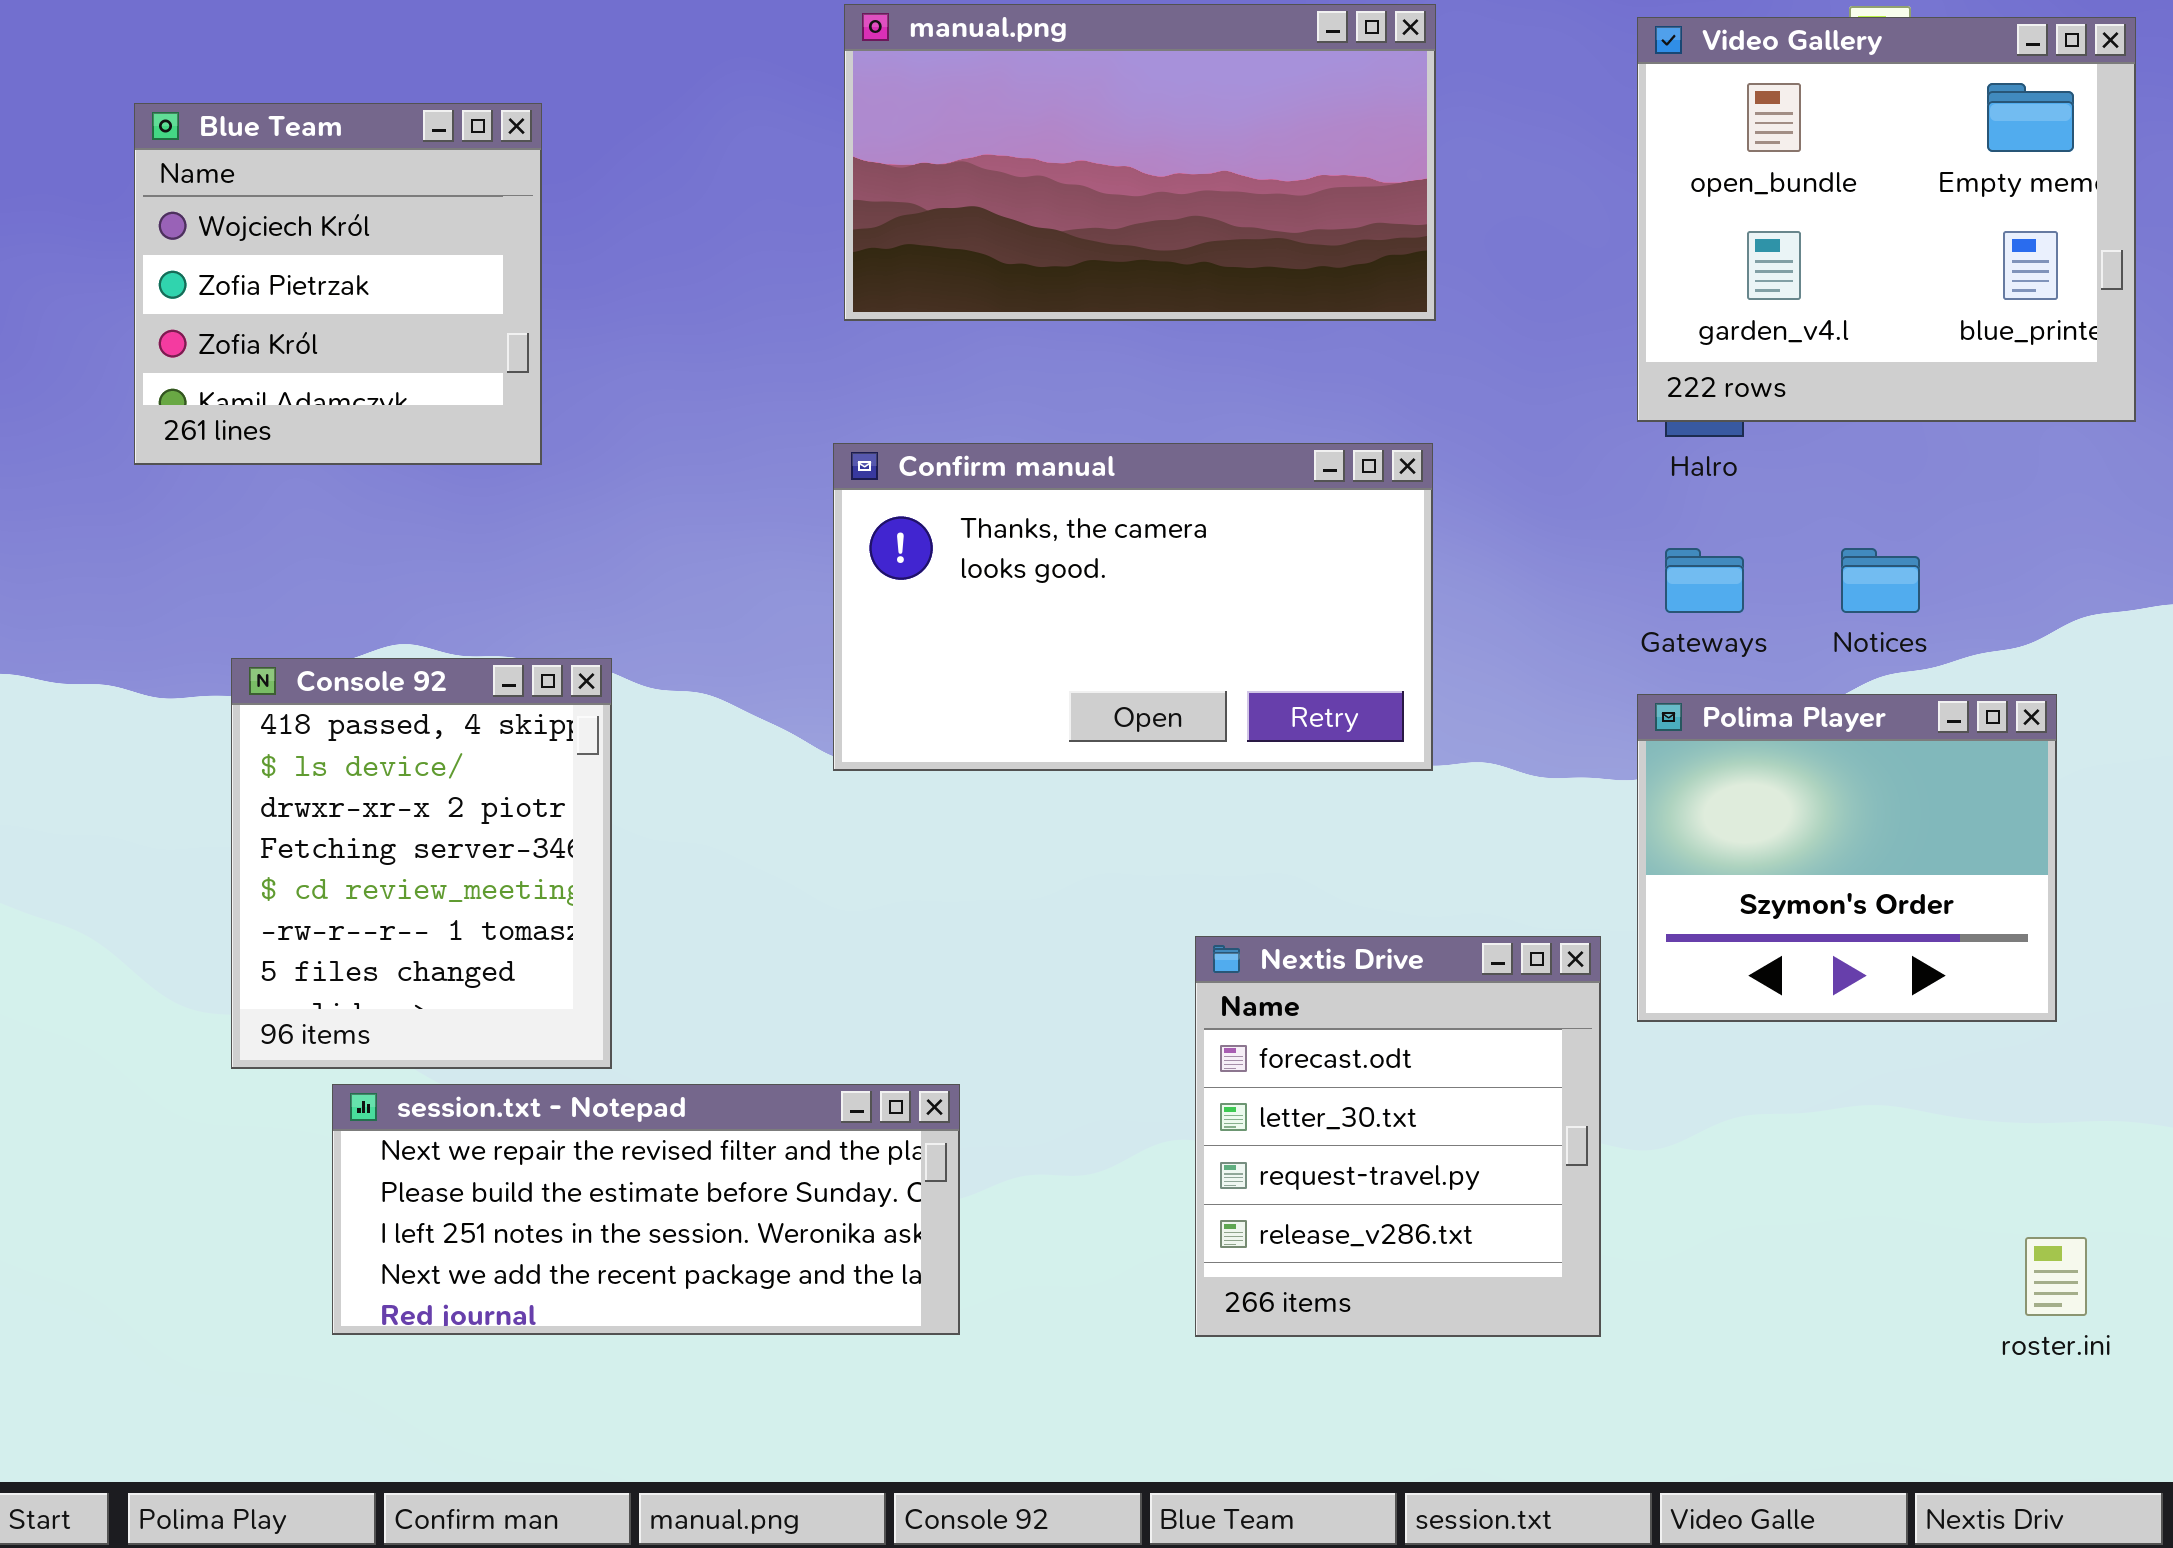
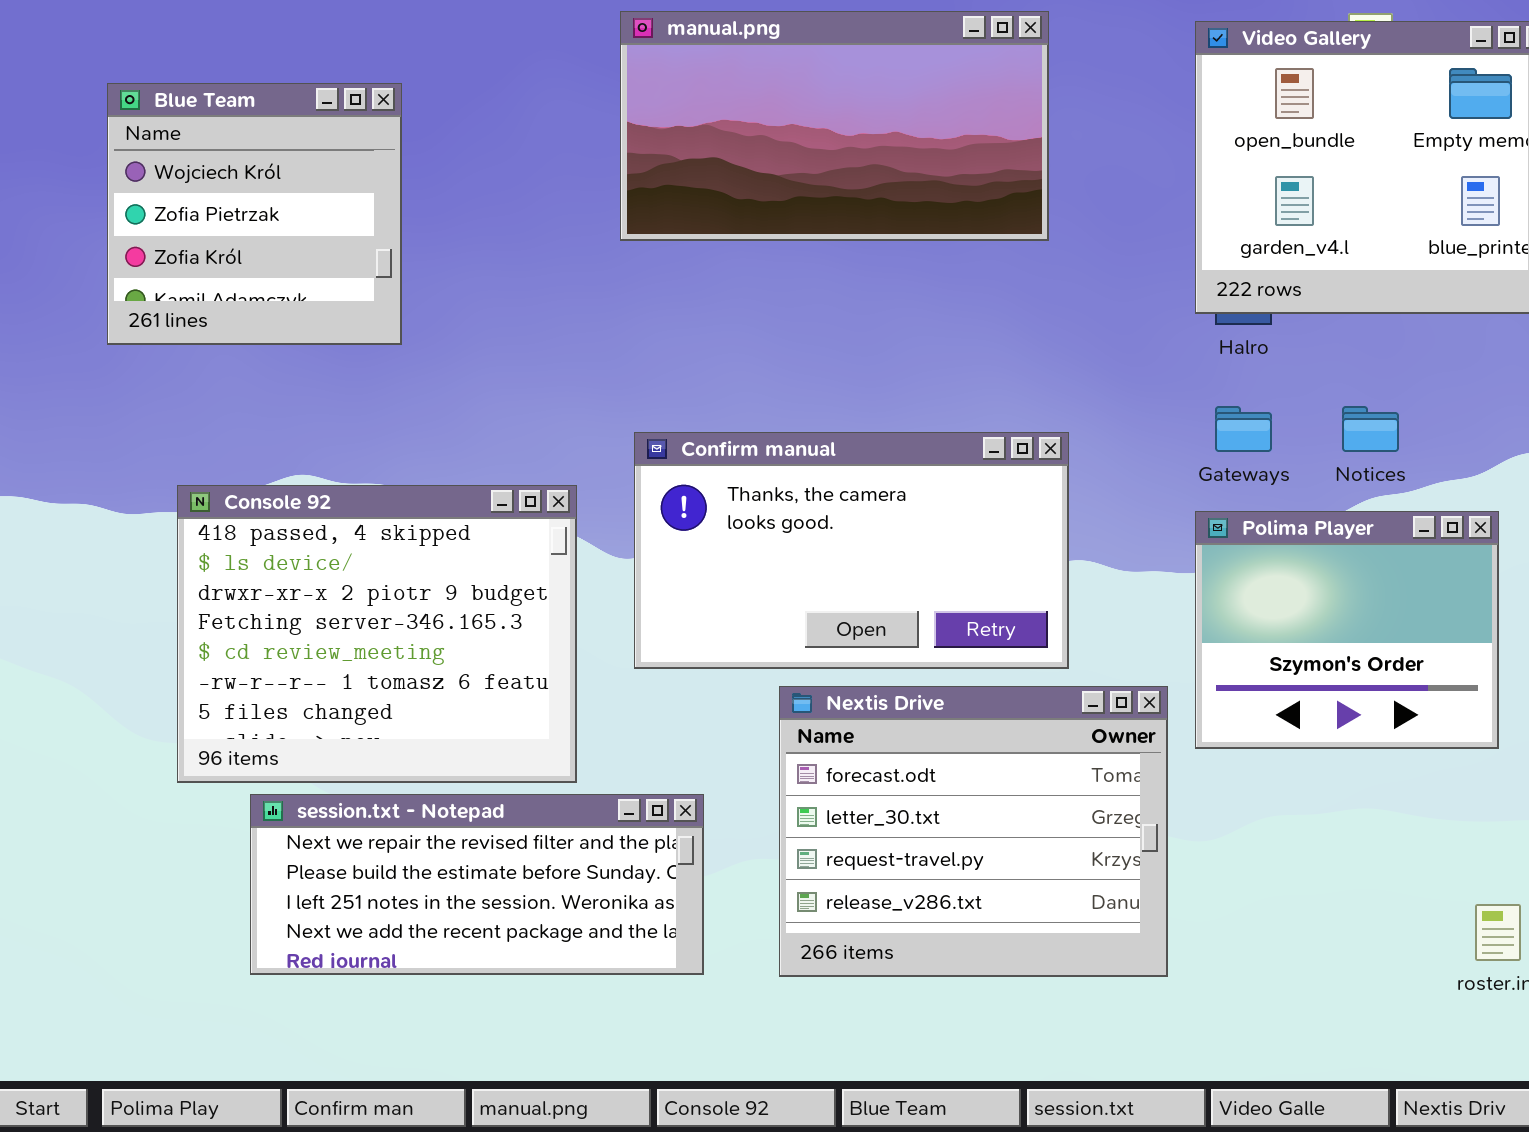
Confirm manual: [833,443,1433,771] -> [634,432,1069,669], moved
Console 92: [231,658,612,1069] -> [177,485,577,783], resized
Nextis Drive: [1195,936,1601,1337] -> [779,686,1168,977], resized

